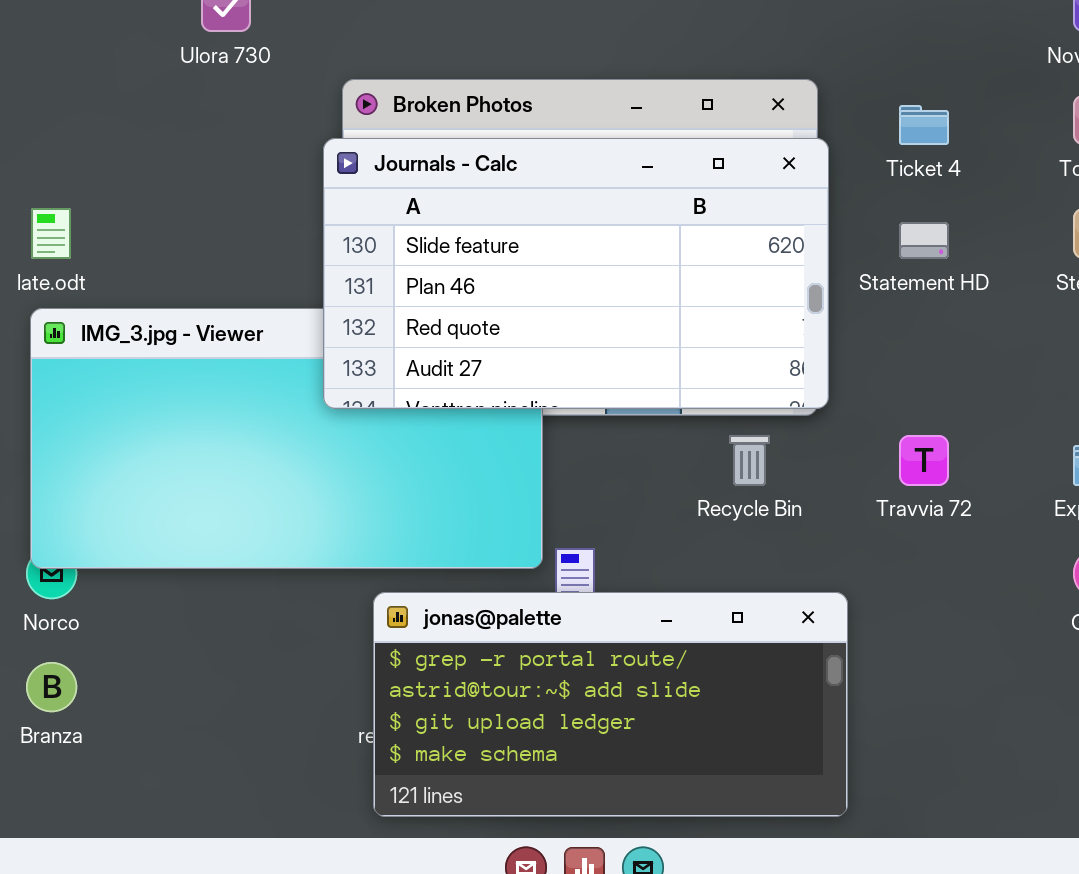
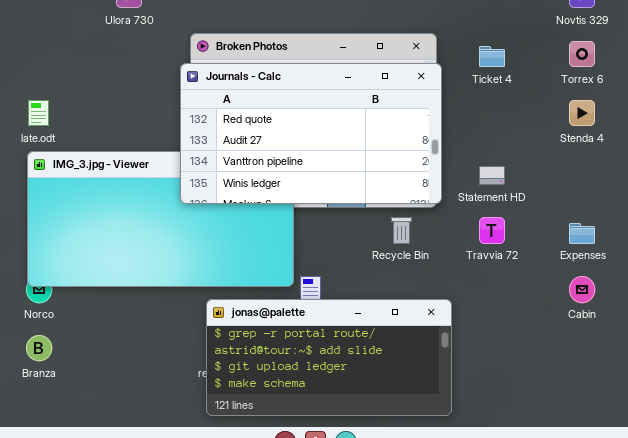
Journals - Calc: [323,138,829,409] -> [180,63,442,204], scrolled down 2 rows
Statement HD: [899,222,949,259] -> [479,166,505,185], moved

